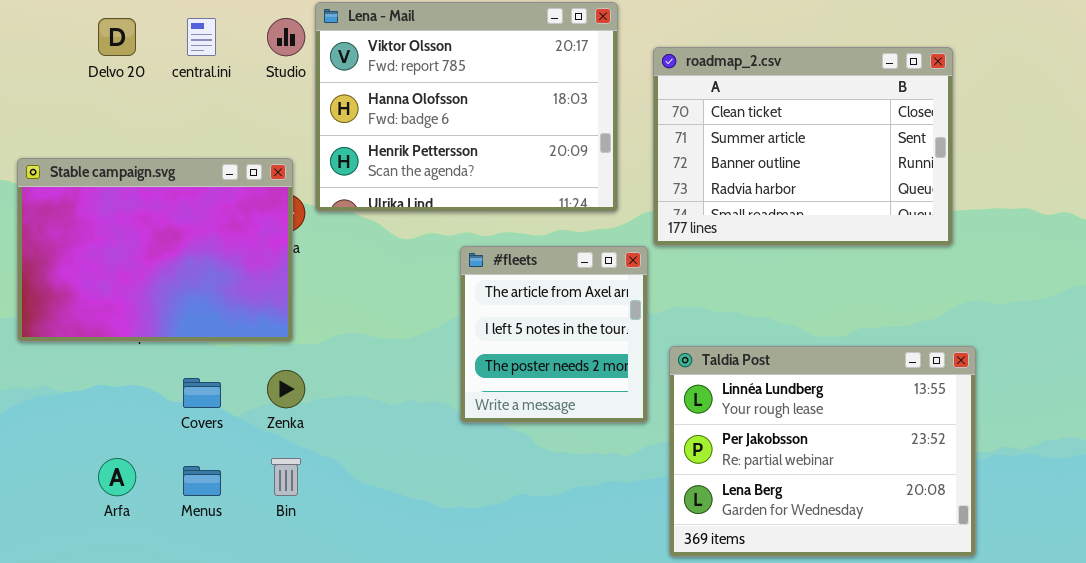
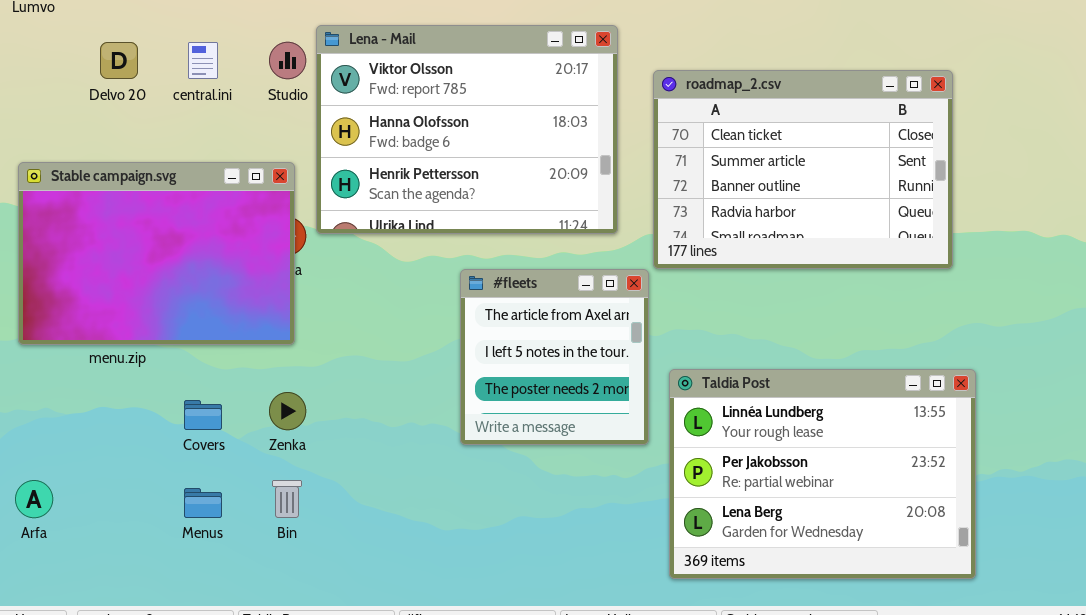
Stable campaign.svg: [17,158,293,342] -> [18,162,295,345], moved
Arfa: [98,458,136,496] -> [15,480,53,518], moved

